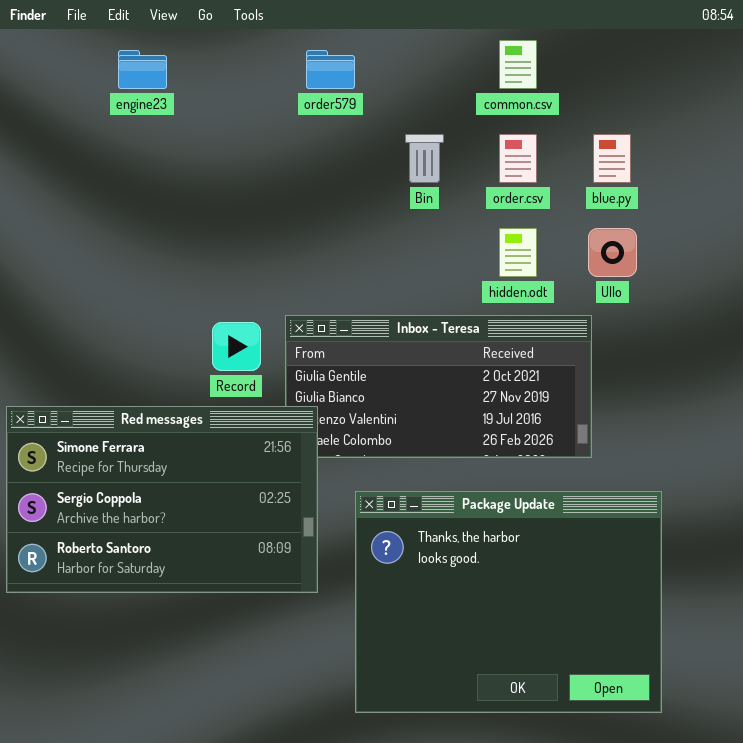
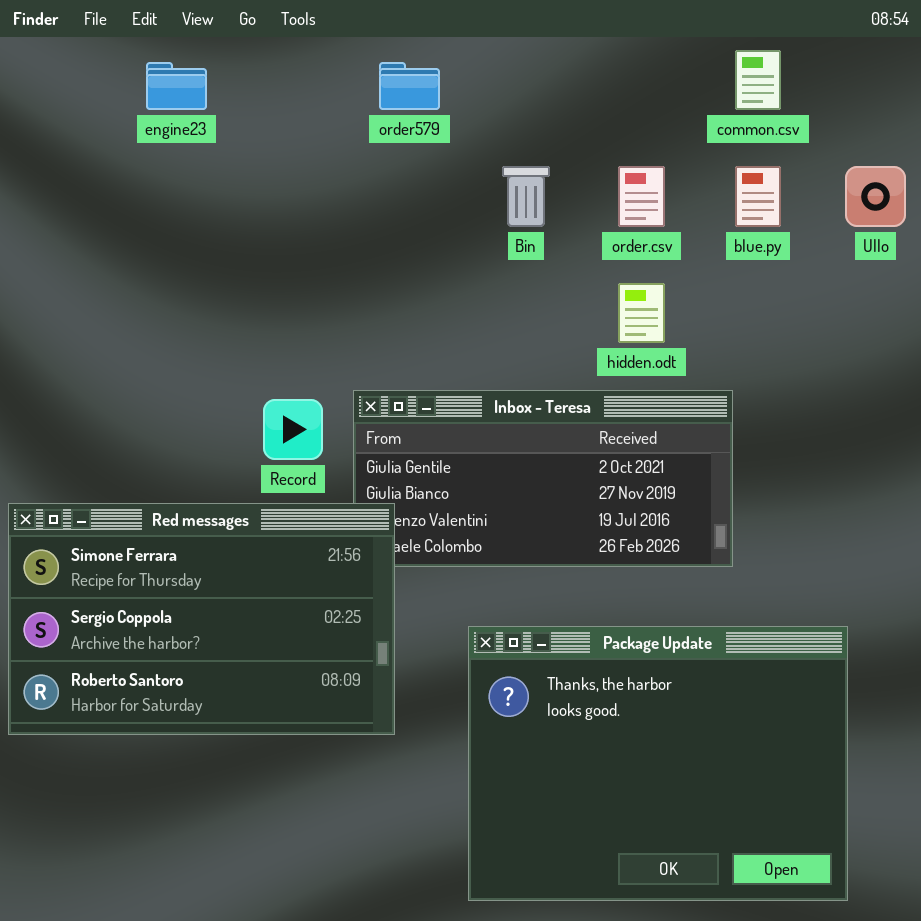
common.csv: [499,40,537,89] -> [735,50,781,110], moved
Ullo: [588,228,637,277] -> [845,166,906,227], moved
Package Update: [355,491,662,713] -> [468,626,848,901], moved

